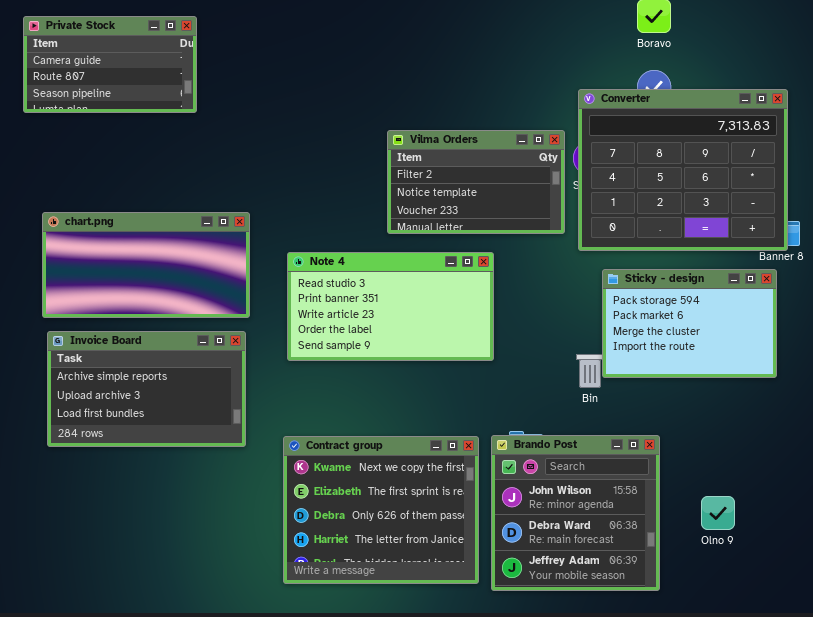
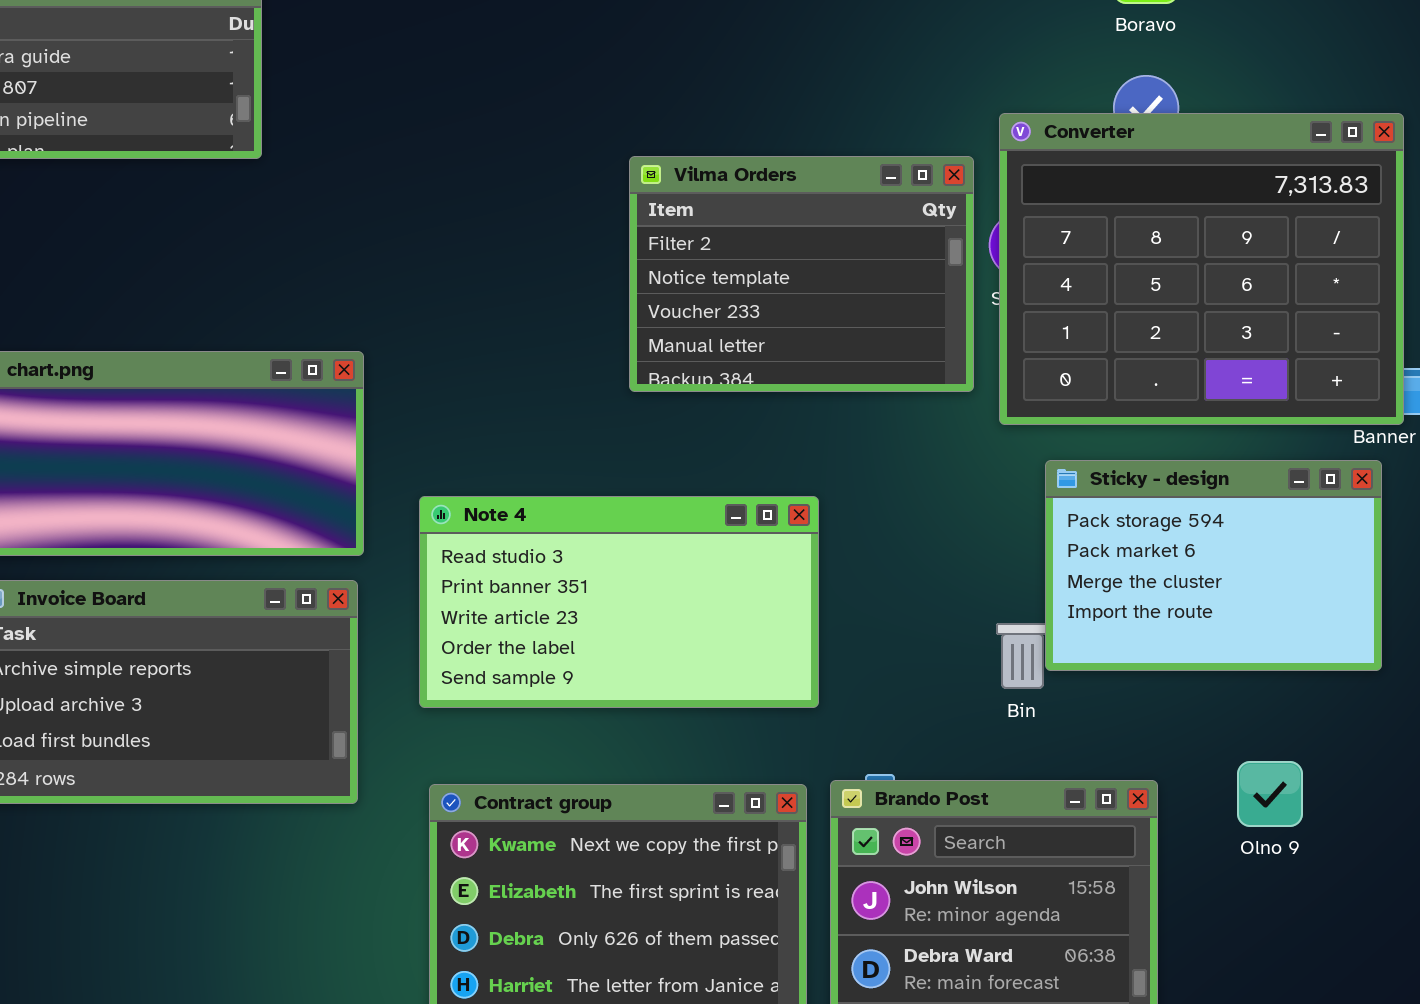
Vilma Orders: [387,130,565,234] -> [629,156,974,392], resized
Note 4: [287,252,494,361] -> [419,496,819,708], moved
Olno 9: [701,496,735,530] -> [1237,761,1303,827], moved

